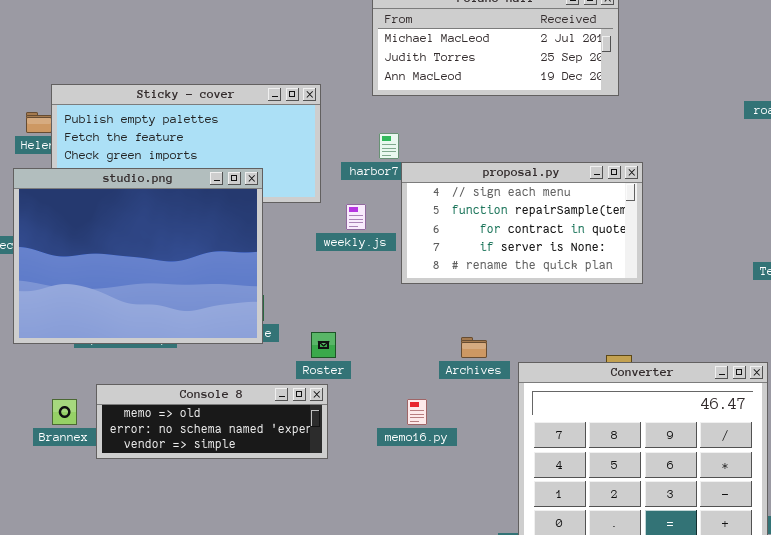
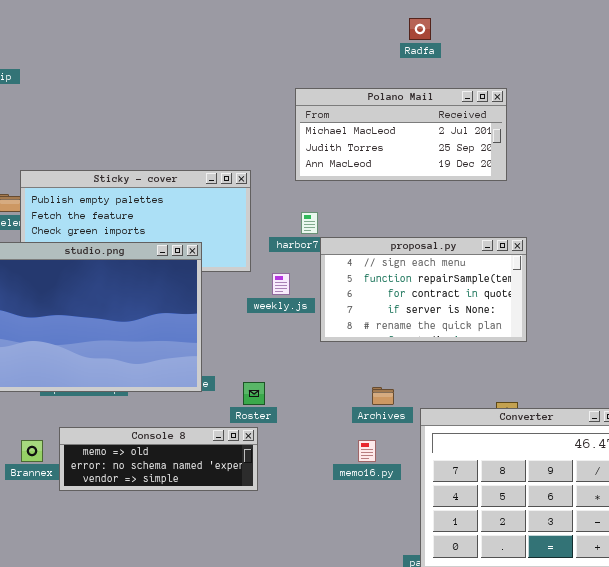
memo16.py: [407,399,427,425] -> [358,440,376,462], moved

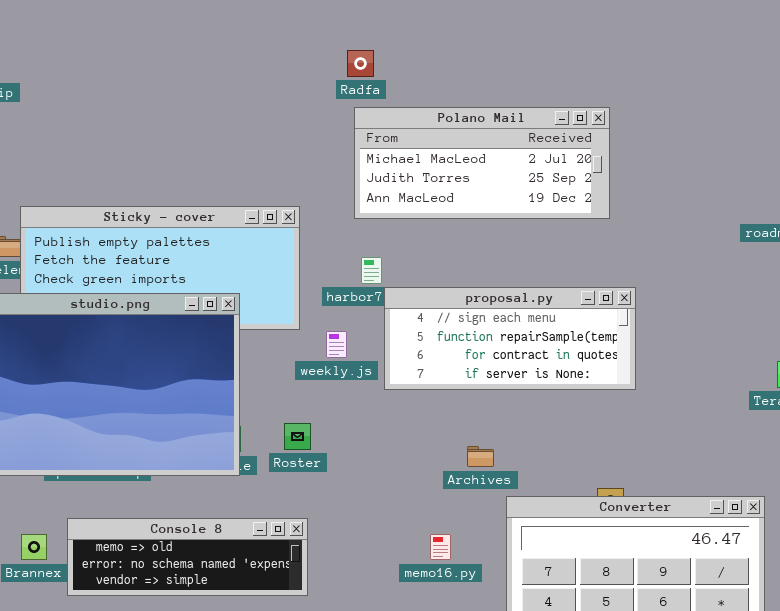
Radfa: [409,18,431,40] -> [347,50,374,77], moved
proposal.py: [320,237,527,342] -> [384,287,636,390], resized
Roster: [243,382,265,405] -> [284,423,311,450], moved
Archives: [372,387,394,405] -> [467,446,494,467], moved

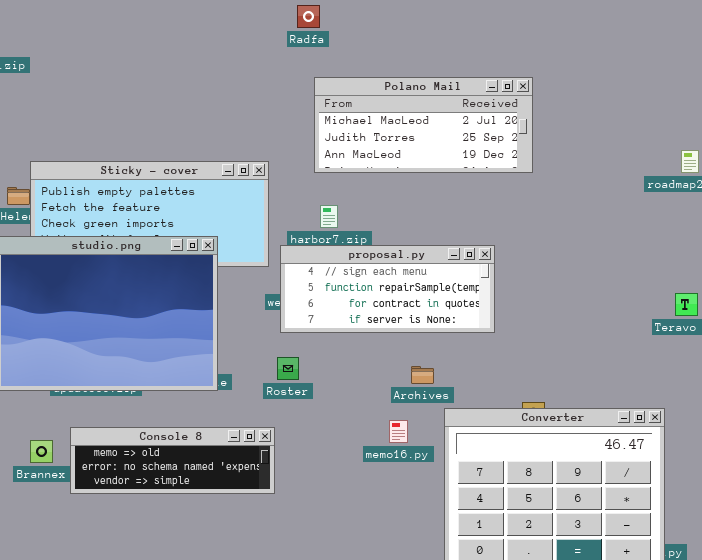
Radfa: [347,50,374,77] -> [297,5,320,28], moved
proposal.py: [384,287,636,390] -> [280,245,495,333], moved
Roster: [284,423,311,450] -> [277,357,299,380], moved
memo16.py: [430,534,451,560] -> [389,420,408,443], moved

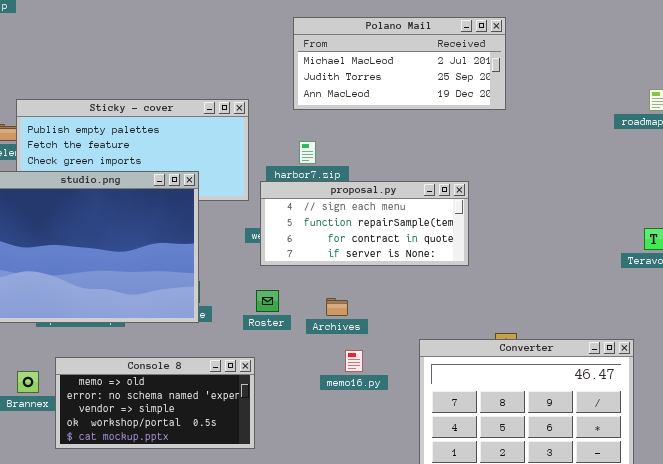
Archives: [411,366,434,384] -> [326,298,348,316], moved
memo16.py: [389,420,408,443] -> [345,350,363,372], moved
Console 8: [70,427,275,494] -> [55,357,255,449], resized

